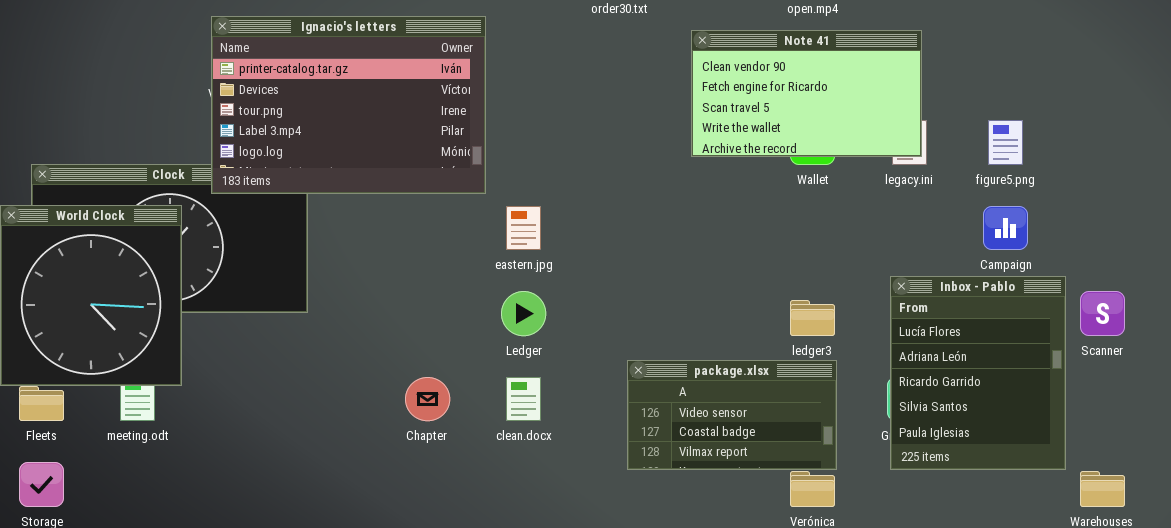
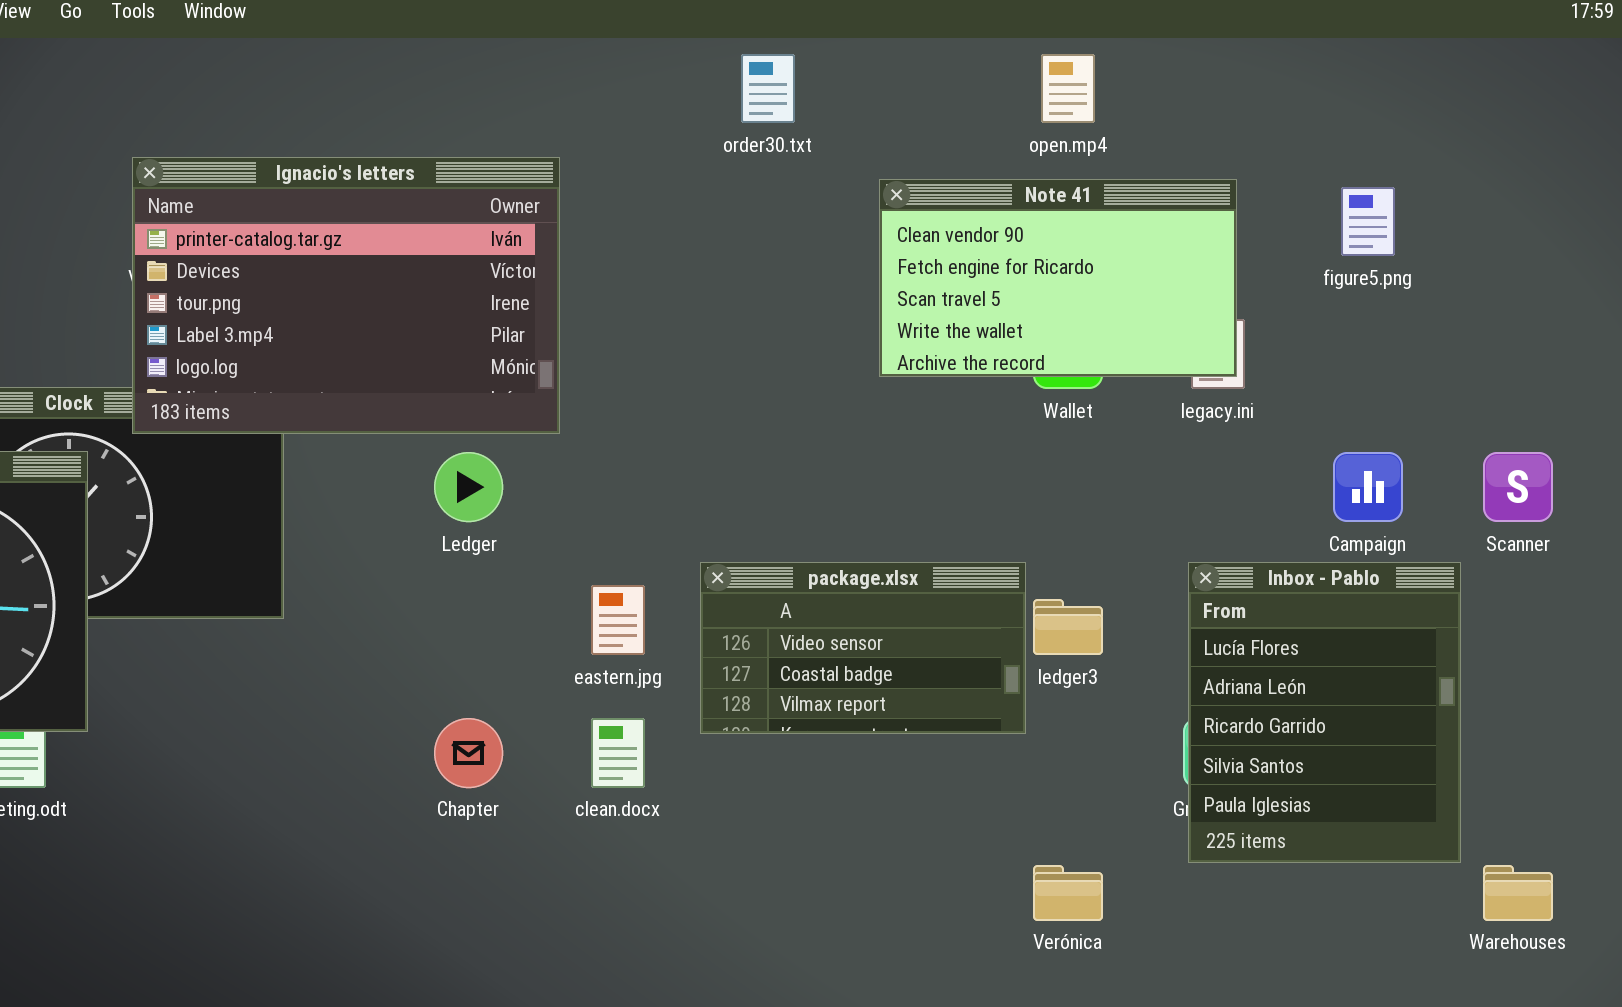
figure5.png: [988,120,1023,165] -> [1341,187,1395,256], moved
eastern.jpg: [506,206,541,250] -> [591,585,645,655], moved
Ledger: [501,291,546,336] -> [434,452,503,522], moved
Scanner: [1080,291,1125,336] -> [1483,452,1553,522], moved
package.xlsx: [627,360,837,470] -> [700,562,1026,734], moved

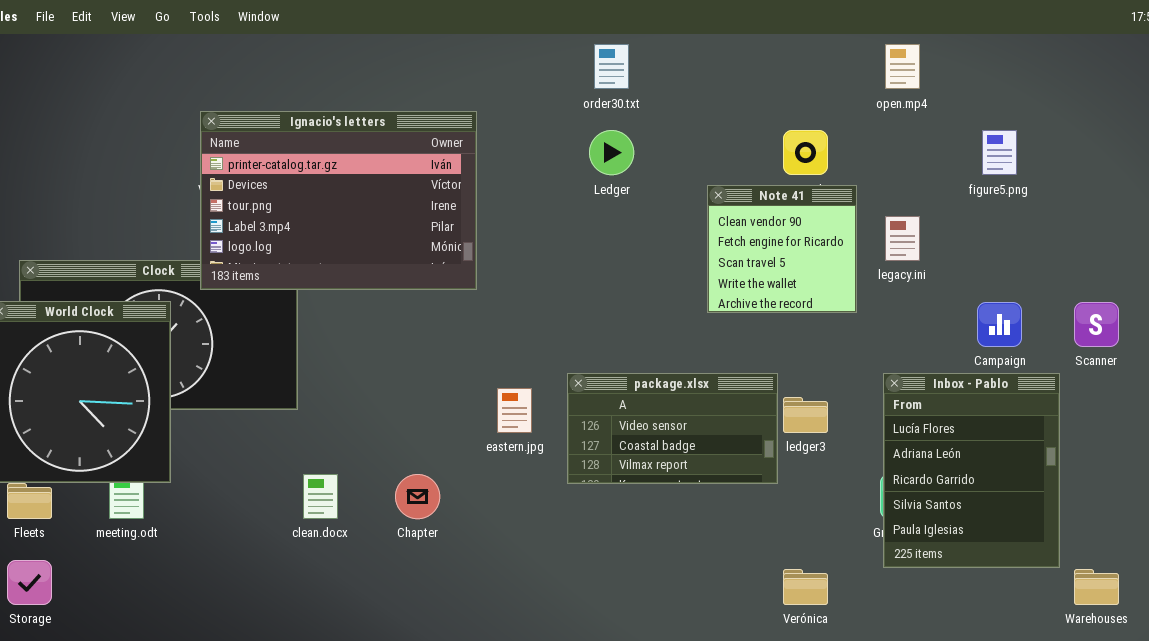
open.mp4: [1041,54,1095,123] -> [885,44,920,89], moved
Note 41: [879,179,1237,377] -> [707,185,857,313], moved, resized
Ledger: [434,452,503,522] -> [589,130,634,175], moved
clean.docx: [591,718,645,788] -> [303,474,338,519], moved

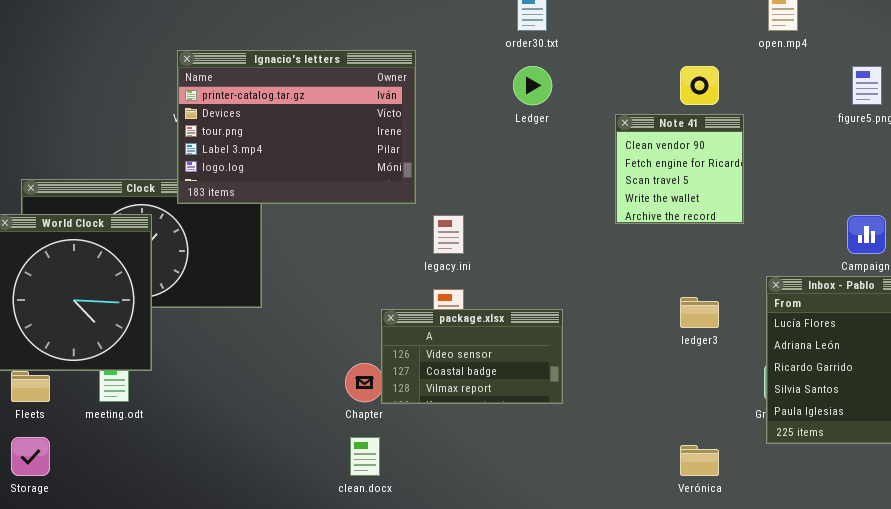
legacy.ini: [885,216,920,261] -> [433,215,464,254], moved
package.xlsx: [567,373,778,484] -> [381,309,563,404], moved
clean.docx: [303,474,338,519] -> [350,437,380,476], moved

